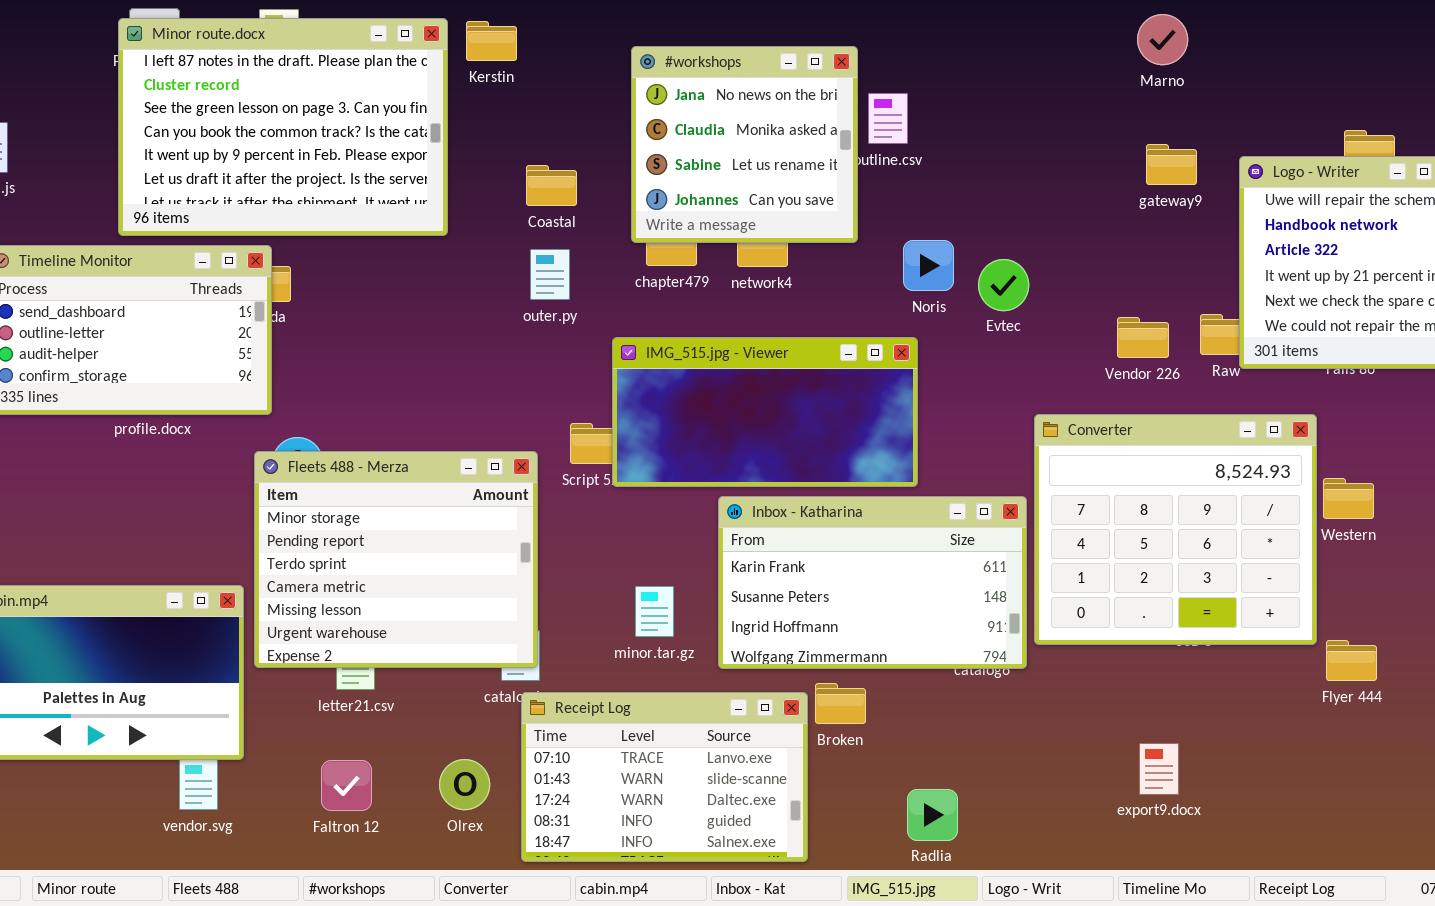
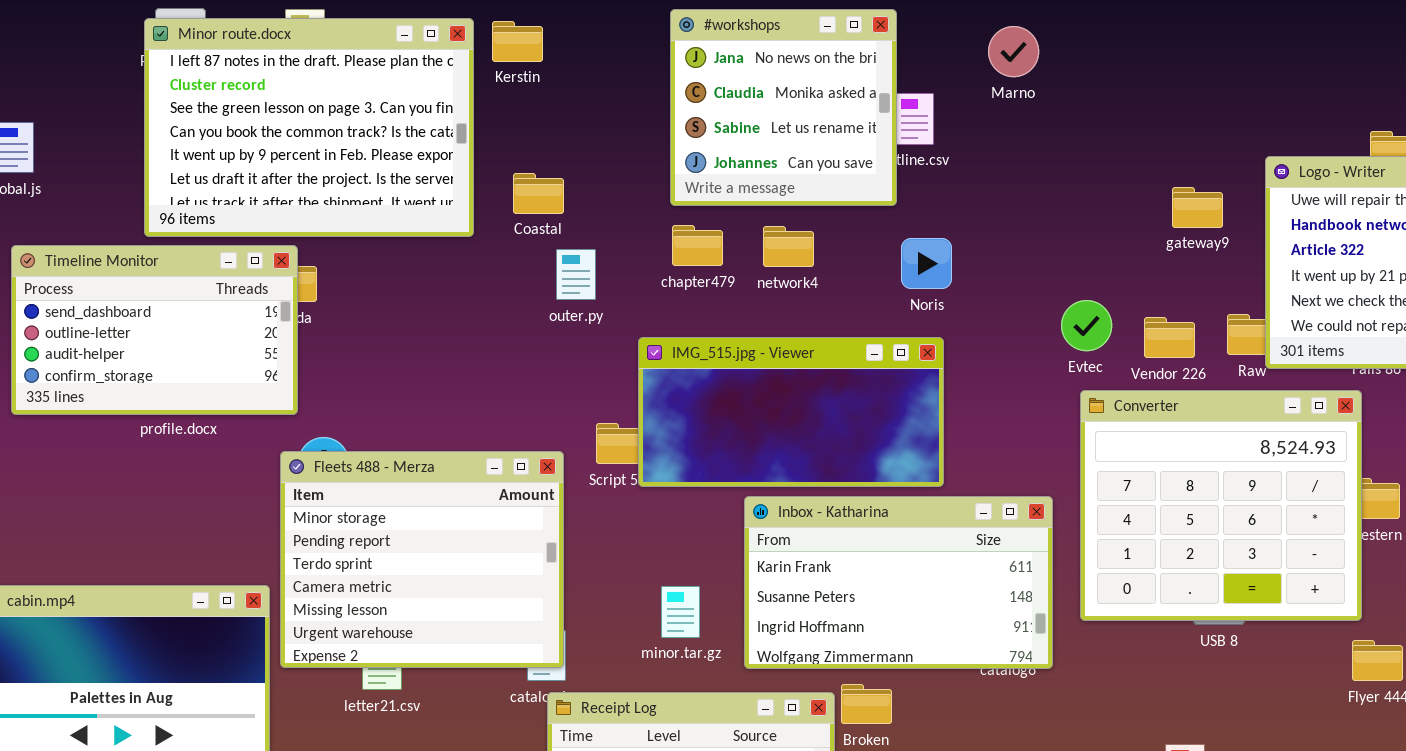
Marno: [1137,14,1188,65] -> [988,26,1039,77], moved
#workshops: [631,46,858,243] -> [670,9,897,206], moved
gateway9: [1146,144,1197,185] -> [1172,187,1223,228], moved
Coastal: [526,165,577,206] -> [513,173,564,214], moved
Noris: [903,240,954,291] -> [901,238,952,289], moved
Evtec: [978,259,1029,311] -> [1061,300,1112,351], moved
Converter: [1034,414,1317,645] -> [1080,390,1362,621], moved

